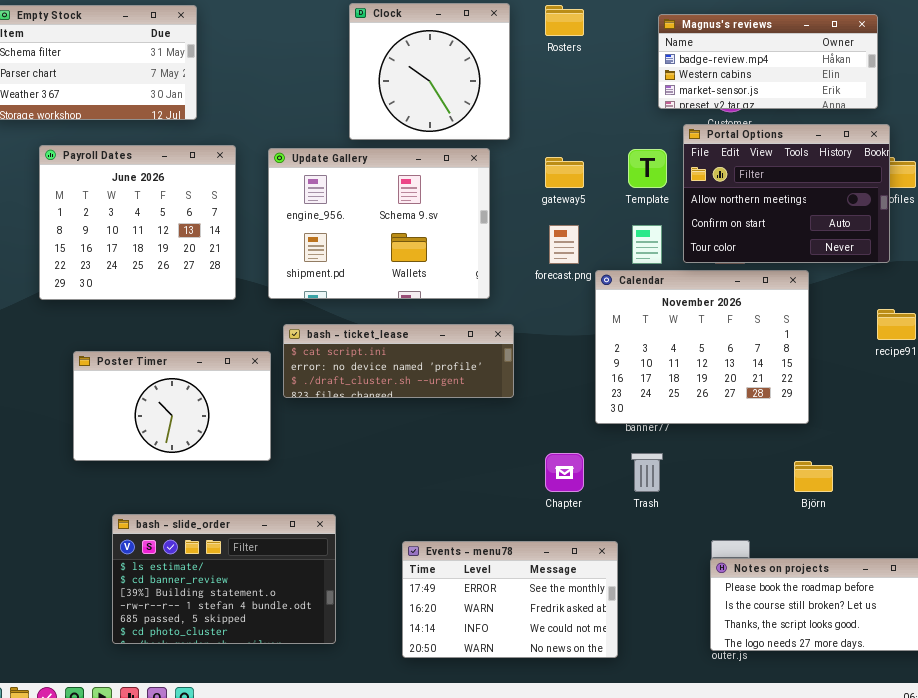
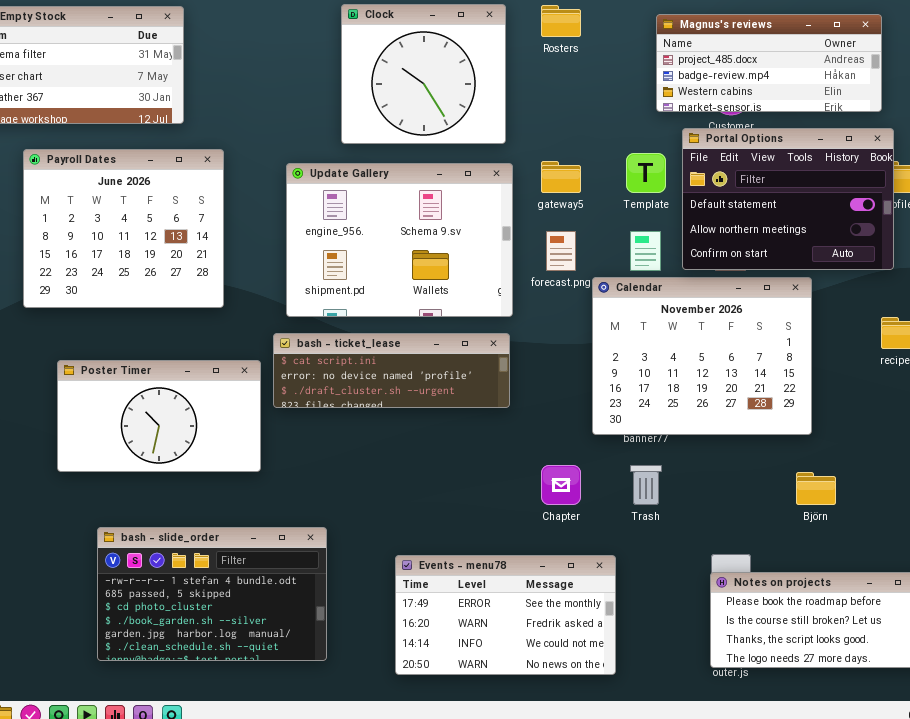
Magnus's reviews: [658,14,878,109] -> [656,14,882,112], scrolled up 1 row
Portal Options: [683,124,890,263] -> [682,128,894,270], scrolled up 1 row
Update Gallery: [268,148,490,299] -> [286,163,513,317], moved
bash - slide_order: [112,514,336,644] -> [97,527,327,661], scrolled down 3 rows

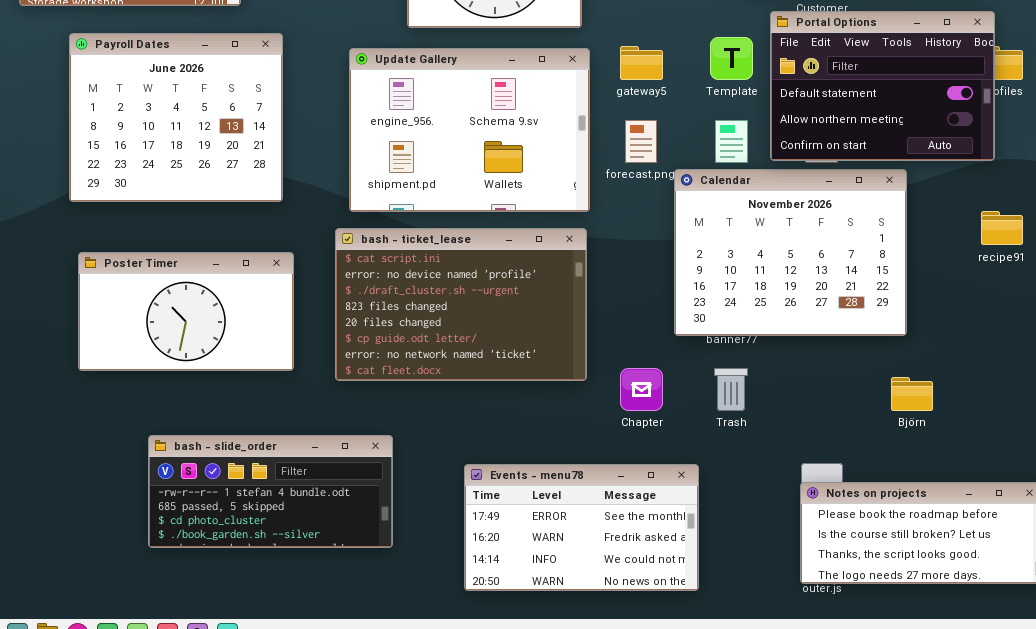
bash - ticket_lease: [273,333,510,408] -> [335,228,587,381], resized
Poster Timer: [57,360,261,472] -> [78,252,294,371], moved
bash - slide_order: [97,527,327,661] -> [148,435,393,548], resized

